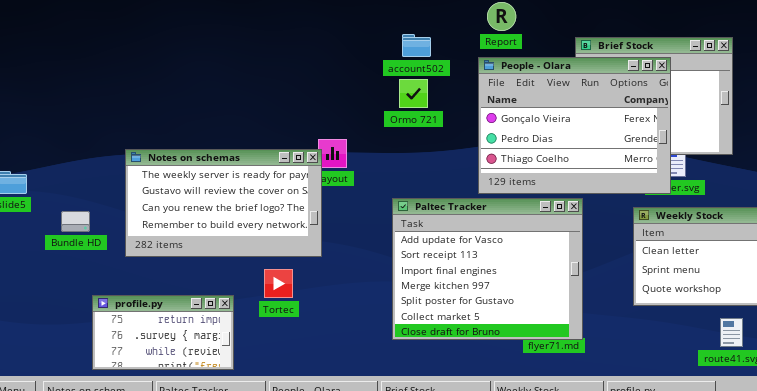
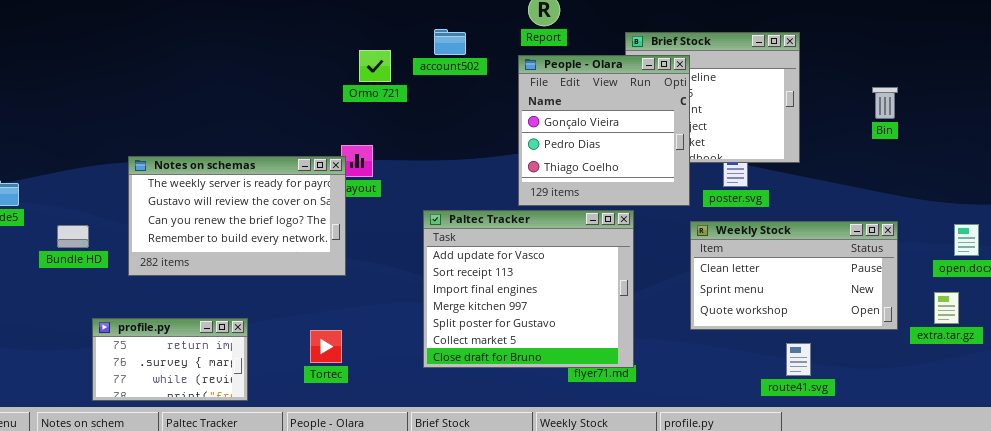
People - Olara: [478,57,671,194] -> [518,55,690,206], resized
Ormo 721: [399,79,428,108] -> [359,50,391,82], moved
Tortec: [264,269,293,298] -> [310,330,342,363], moved

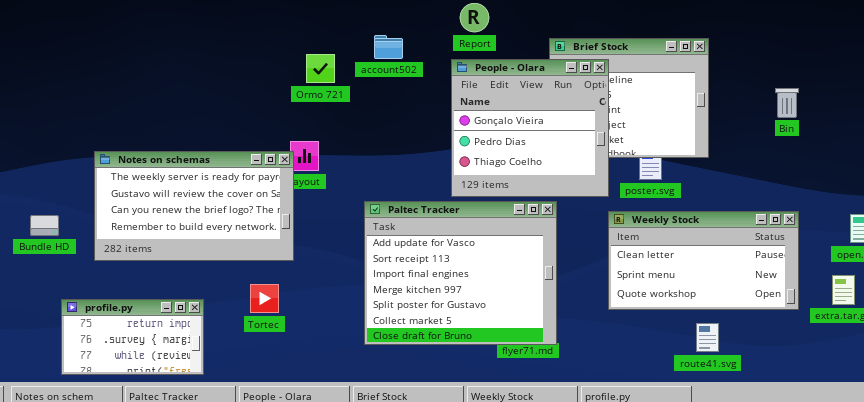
Tortec: [310,330,342,363] -> [250,284,279,313], moved

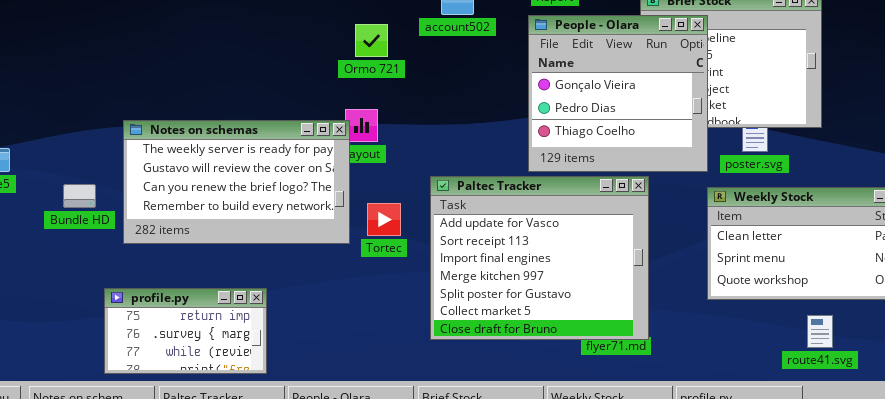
Ormo 721: [306,54,335,83] -> [355,24,388,57], moved
Bundle HD: [30,215,59,236] -> [63,184,96,208], moved
Tortec: [250,284,279,313] -> [367,203,401,236], moved
profile.py: [61,299,204,375] -> [104,288,267,374], moved

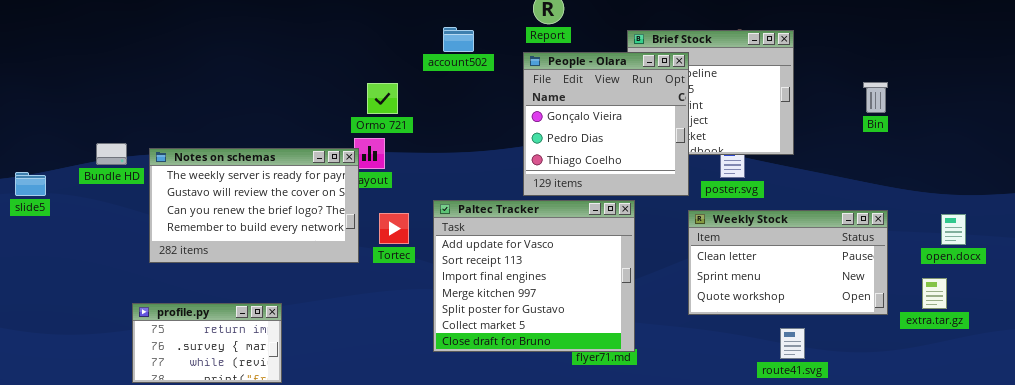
Ormo 721: [355,24,388,57] -> [367,83,398,114], moved
Bundle HD: [63,184,96,208] -> [96,143,127,165], moved
Tortec: [367,203,401,236] -> [379,213,409,244], moved

